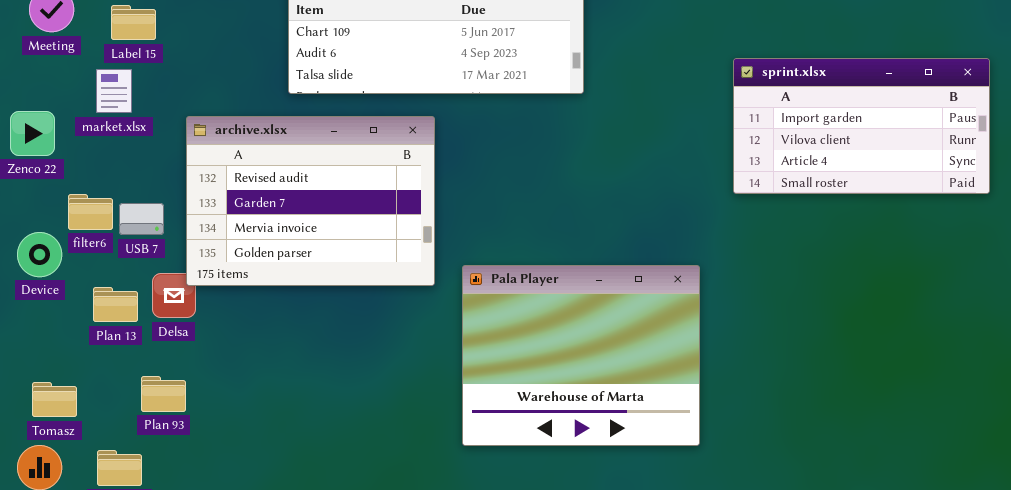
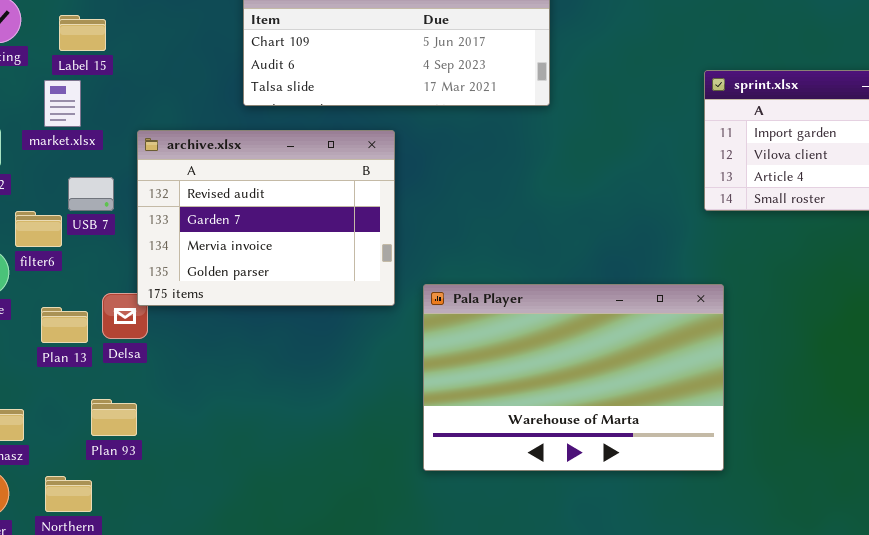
USB 7: [119,203,164,235] -> [68,177,114,211], moved
Pala Player: [462,265,700,446] -> [423,284,724,471], resized

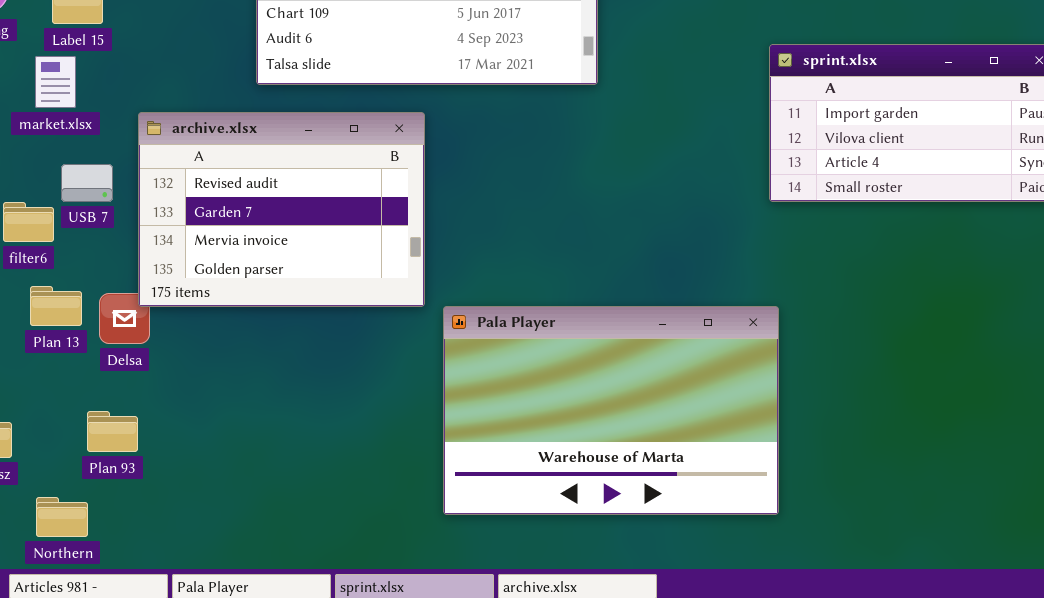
Pala Player: [423,284,724,471] -> [443,306,779,515], moved
Plan 13: [41,307,88,343] -> [30,286,82,326], moved

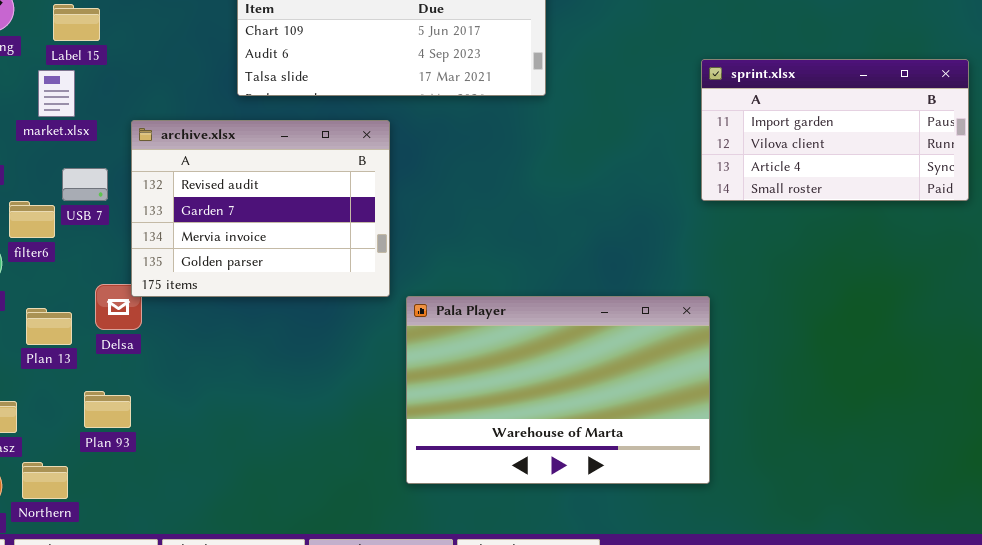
Plan 13: [30,286,82,326] -> [26,308,72,345], moved
Northern: [36,497,88,537] -> [22,462,68,499], moved

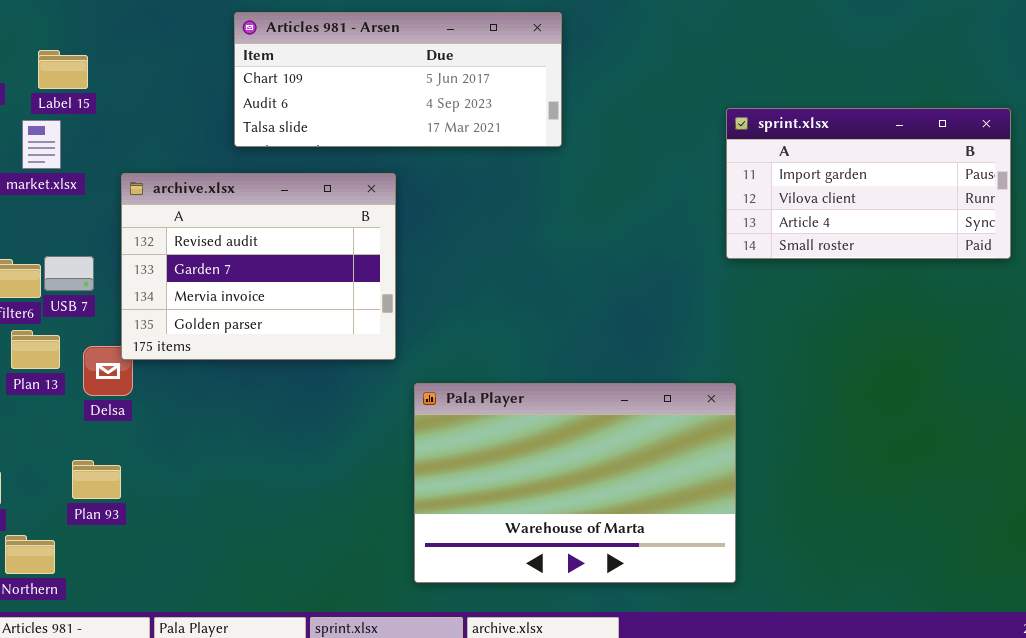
USB 7: [62,168,108,201] -> [44,256,94,291], moved
Pala Player: [406,296,710,484] -> [414,383,736,583], moved
Plan 13: [26,308,72,345] -> [11,330,60,369], moved

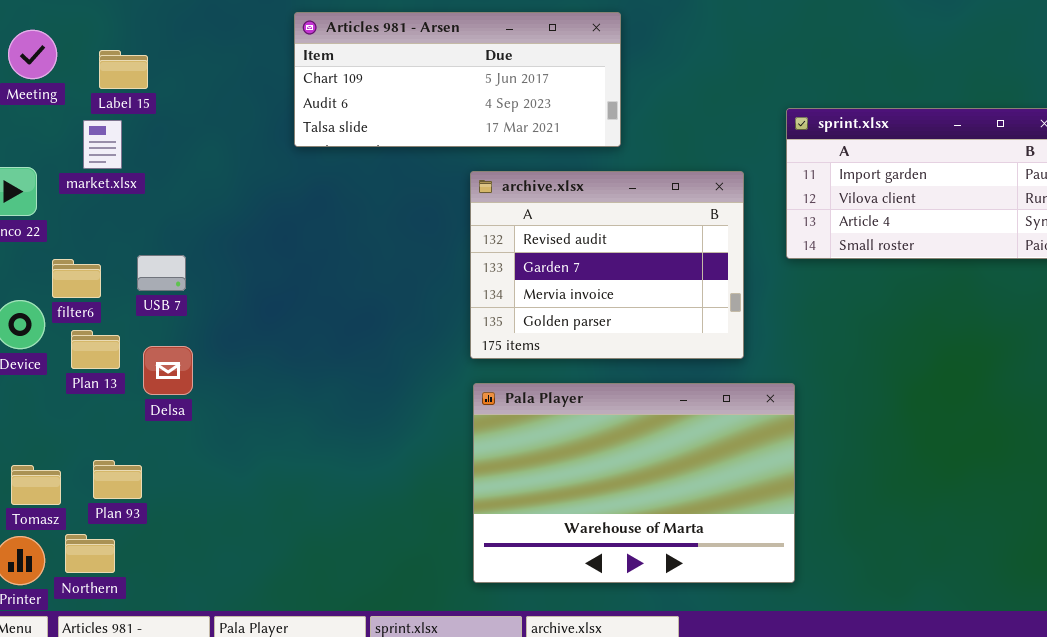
archive.xlsx: [121,173,396,360] -> [470,171,744,359], moved
USB 7: [44,256,94,291] -> [137,255,186,291], moved
Plan 93: [72,460,121,499] -> [93,460,142,499], moved

